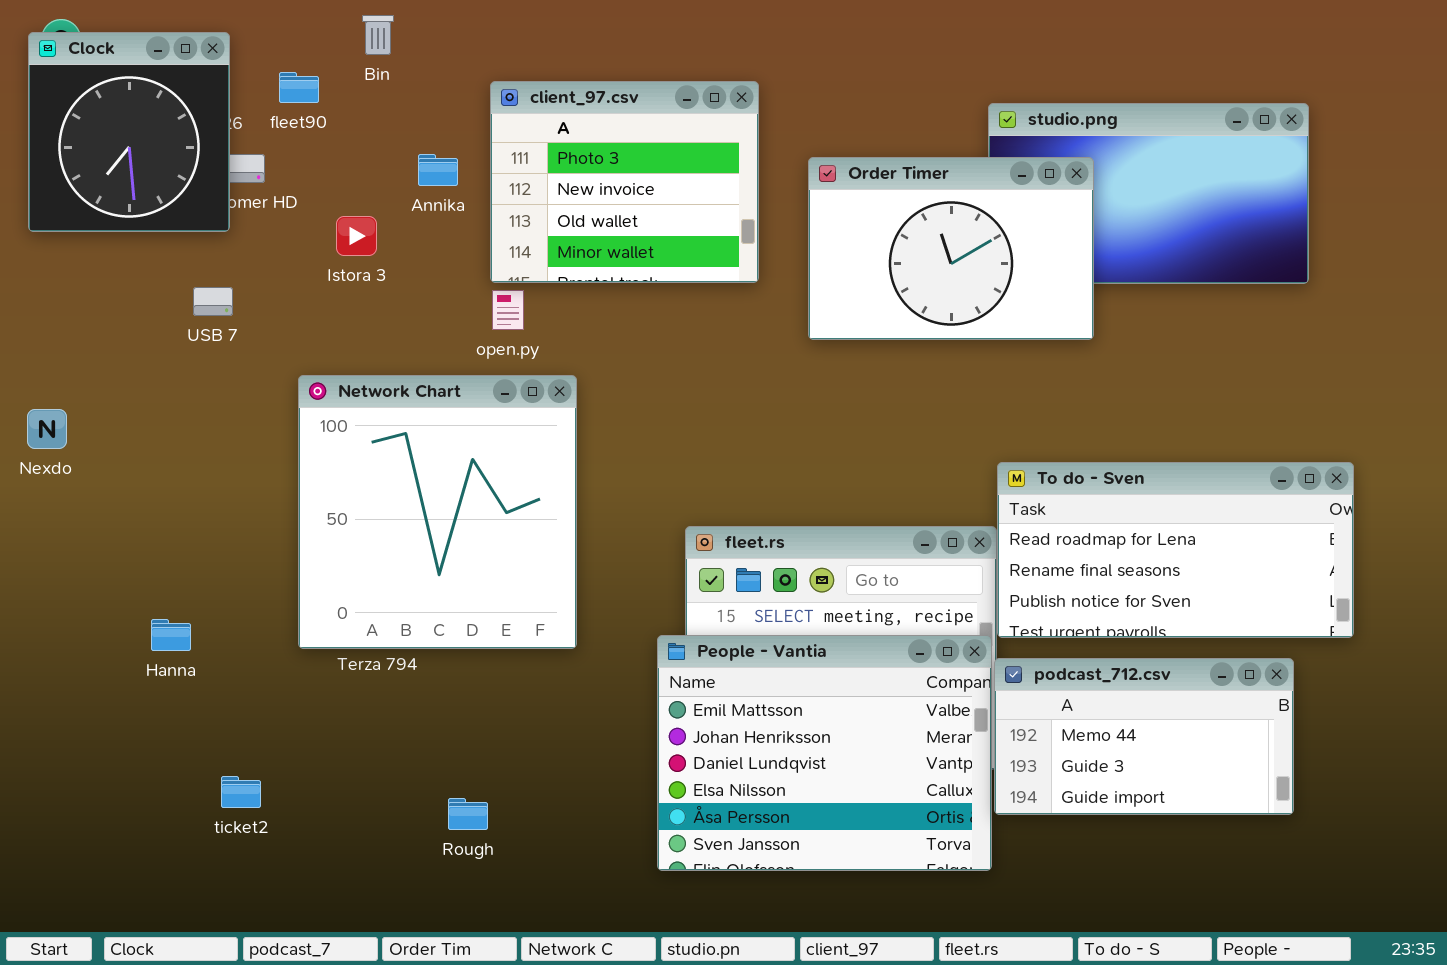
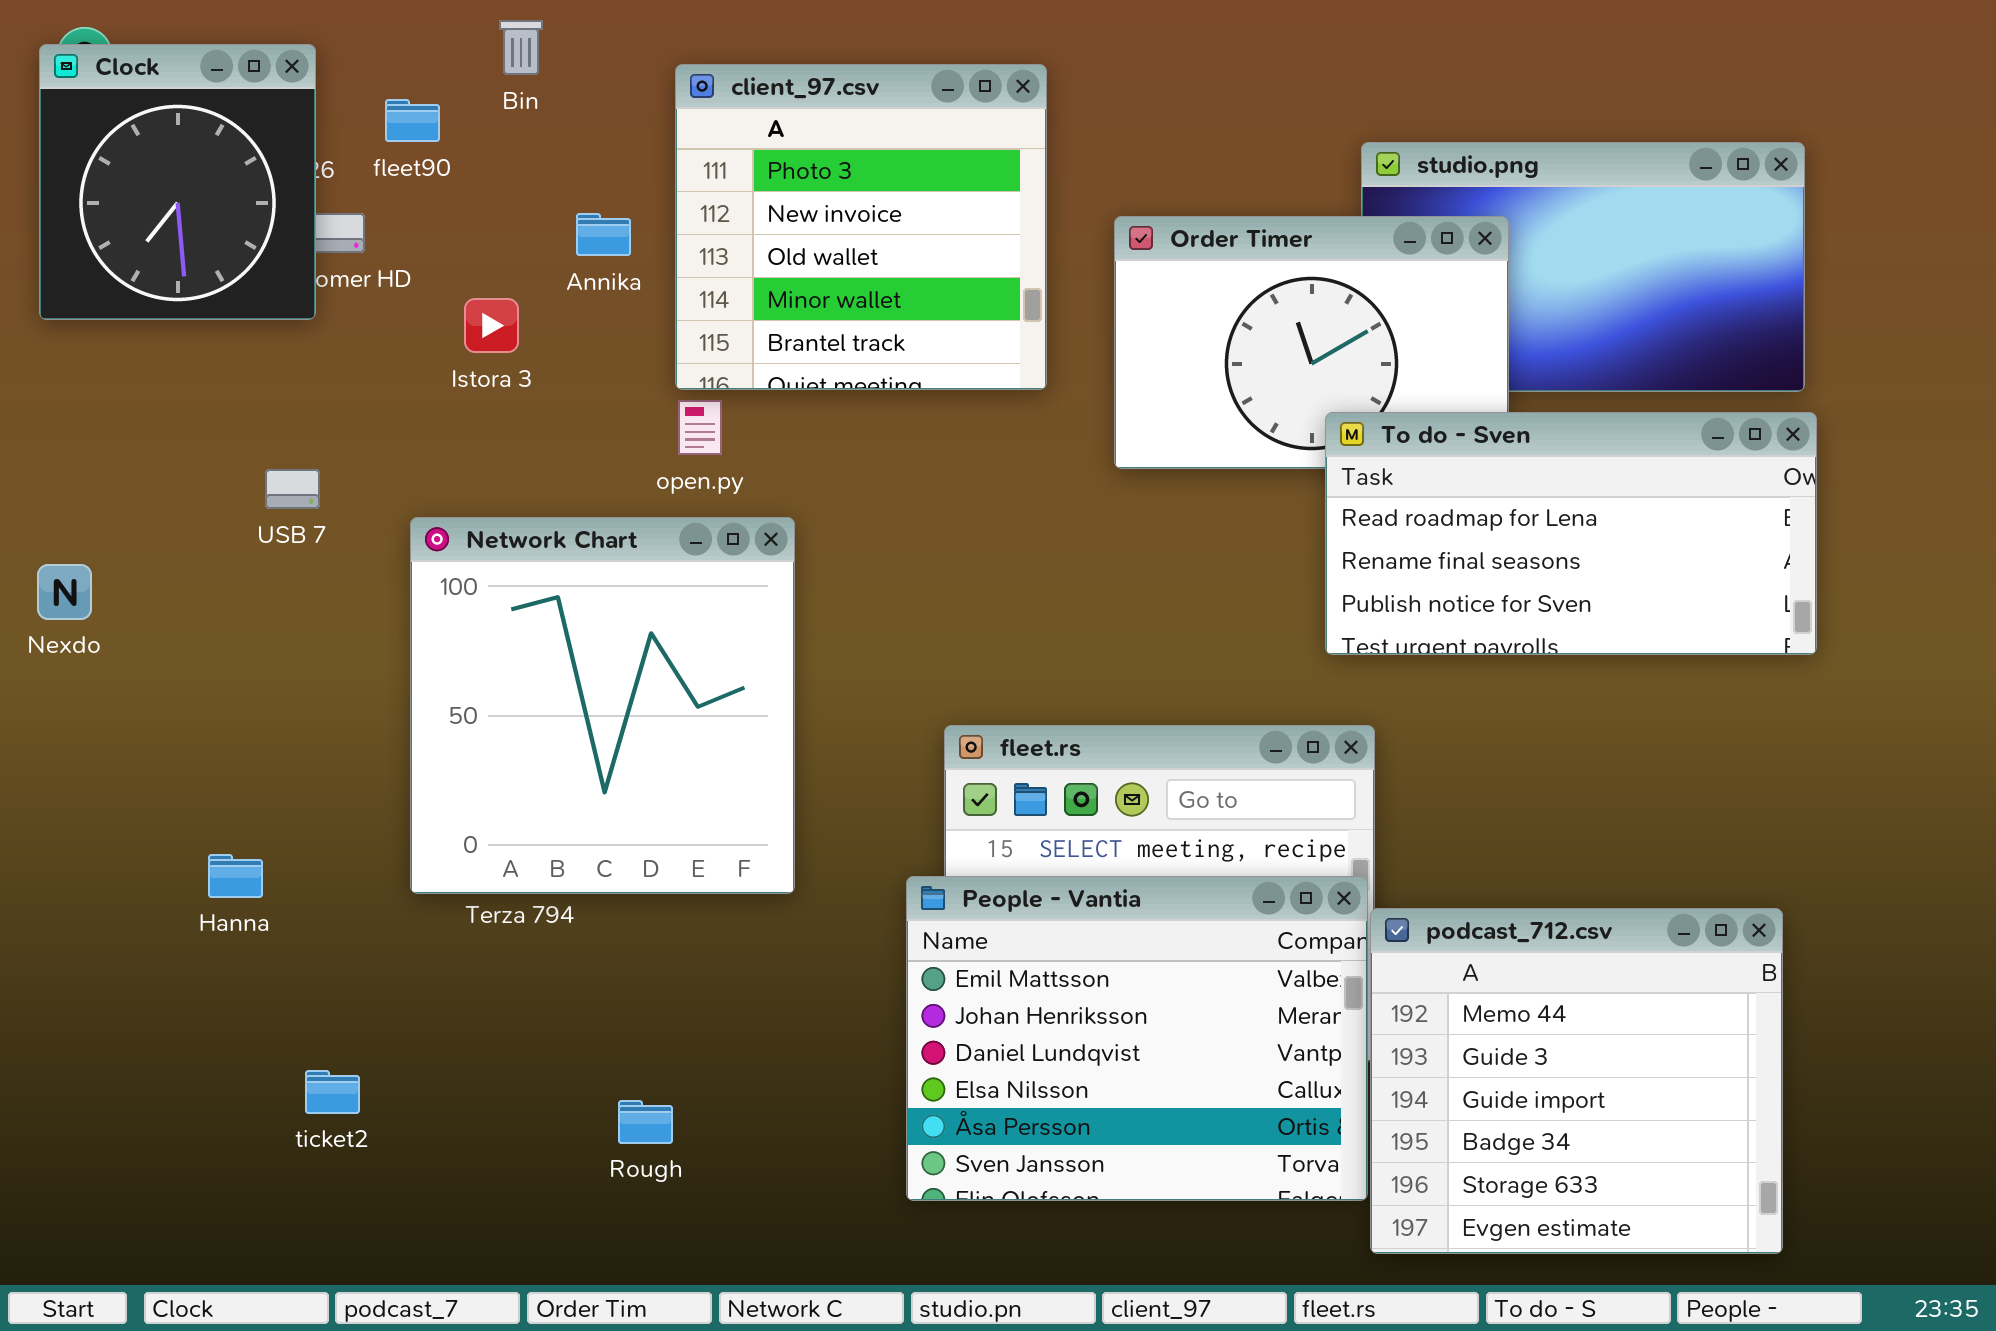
client_97.csv: [490,81,759,283] -> [675,64,1047,390], resized
USB 7: [193,287,233,316] -> [265,469,320,509], moved
To do - Sven: [997,462,1354,638] -> [1325,412,1817,655], moved
podcast_712.csv: [994,658,1294,815] -> [1370,908,1783,1254], resized

